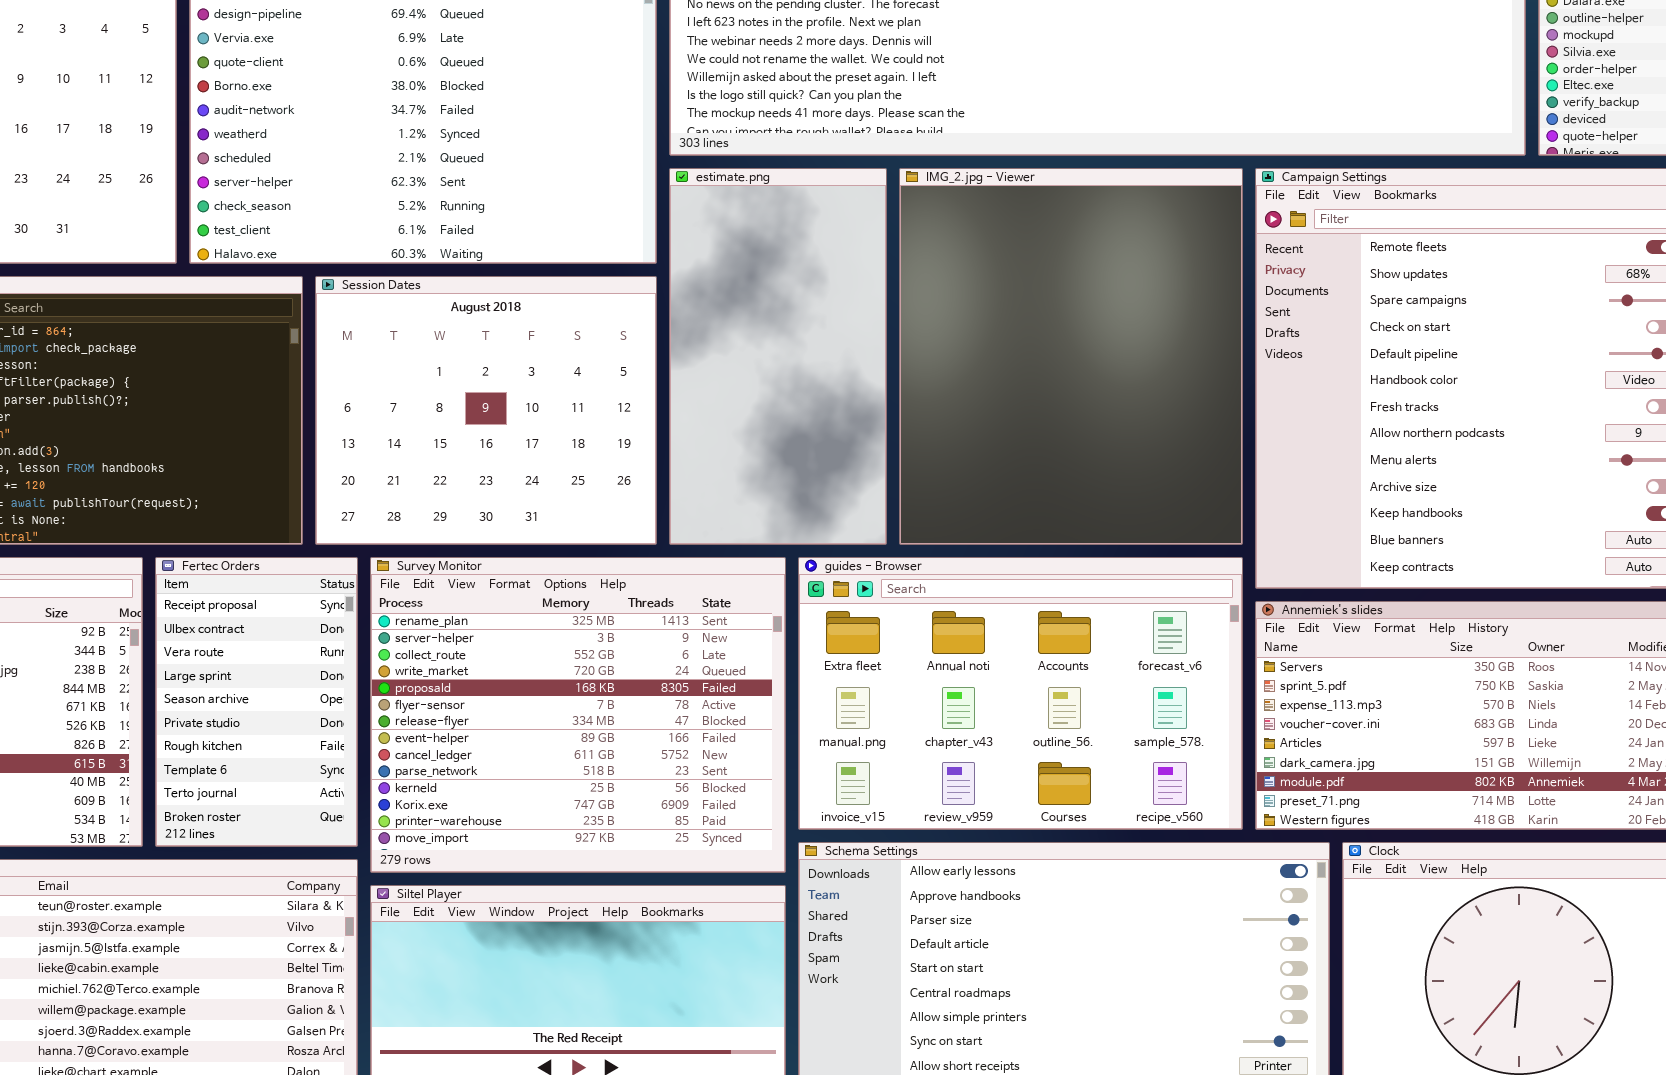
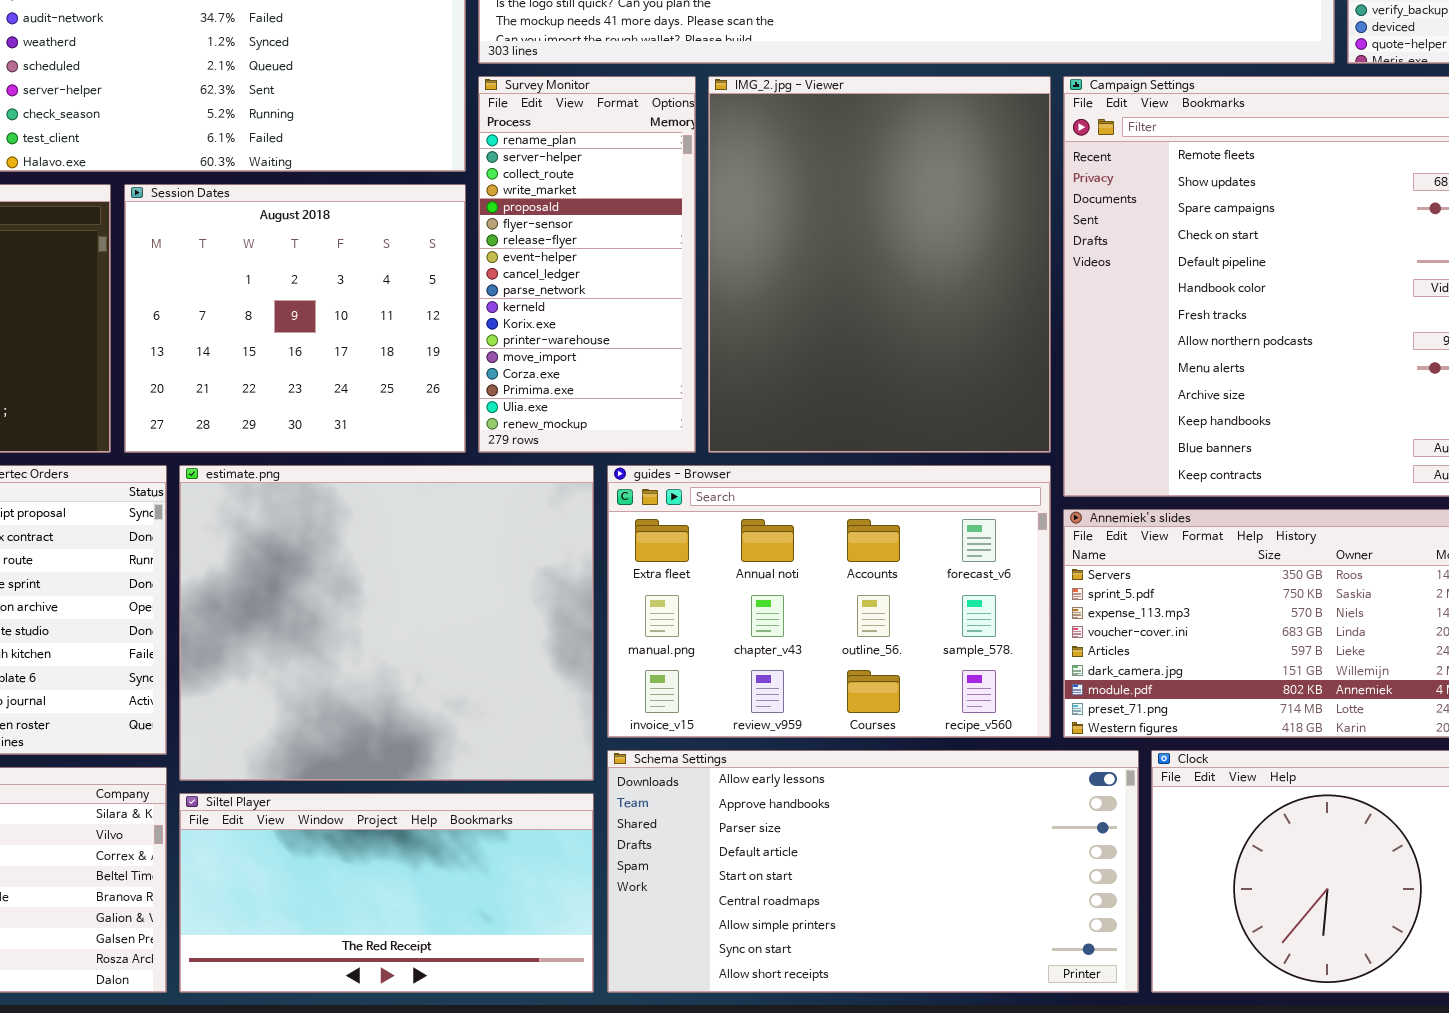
estimate.png: [669,168,887,545] -> [179,465,594,781], moved, resized
Survey Monitor: [370,557,786,873] -> [478,76,696,453], moved, resized

